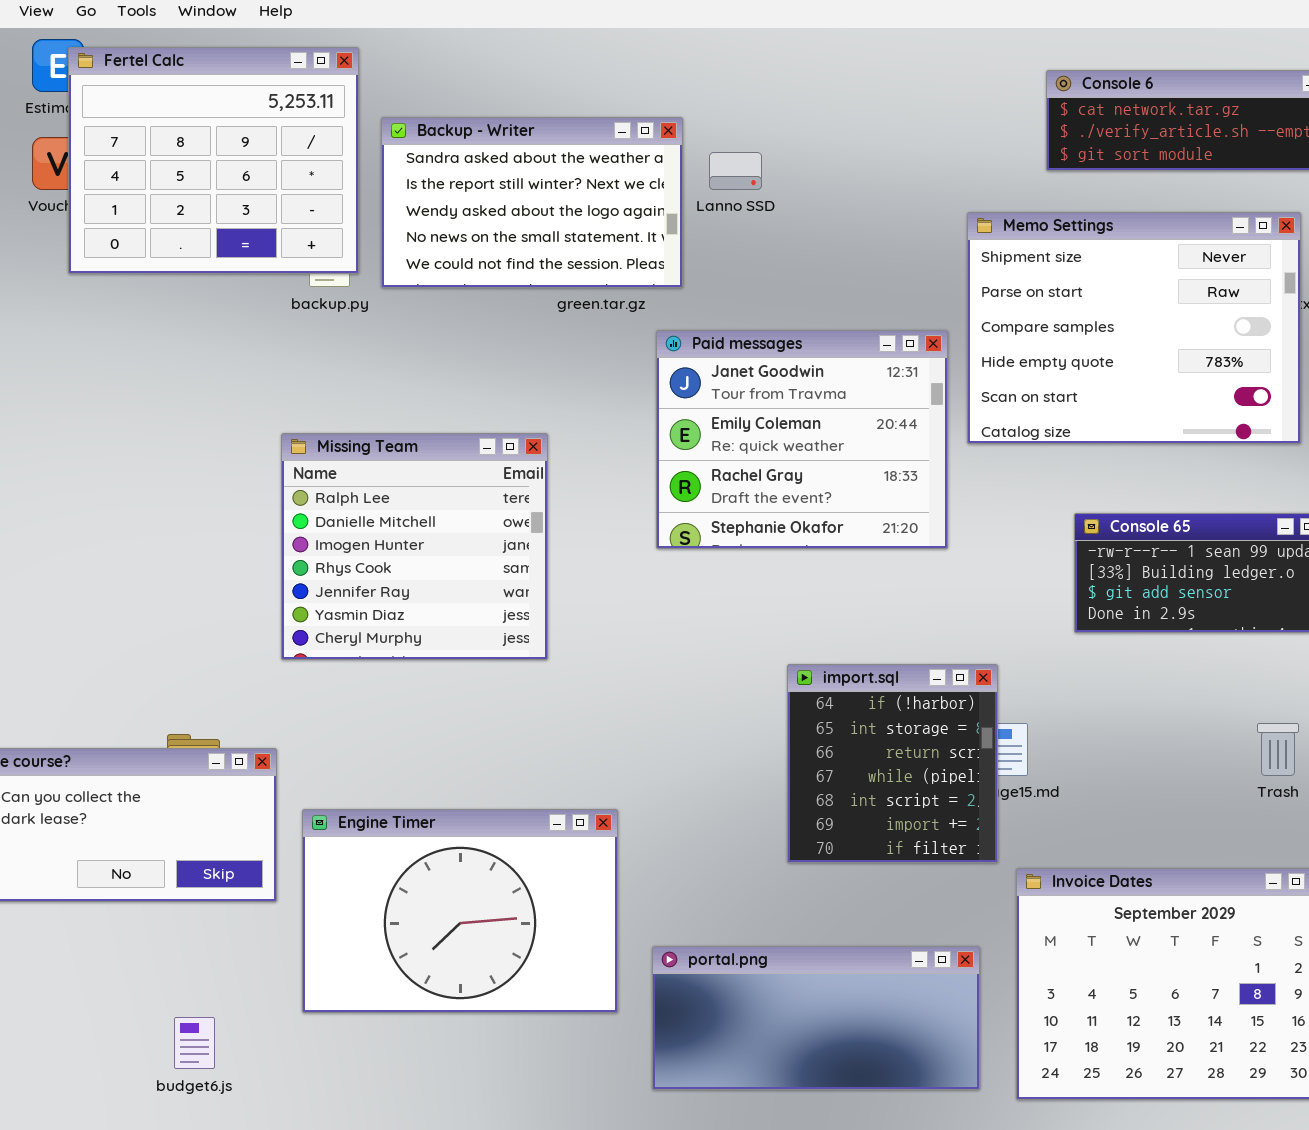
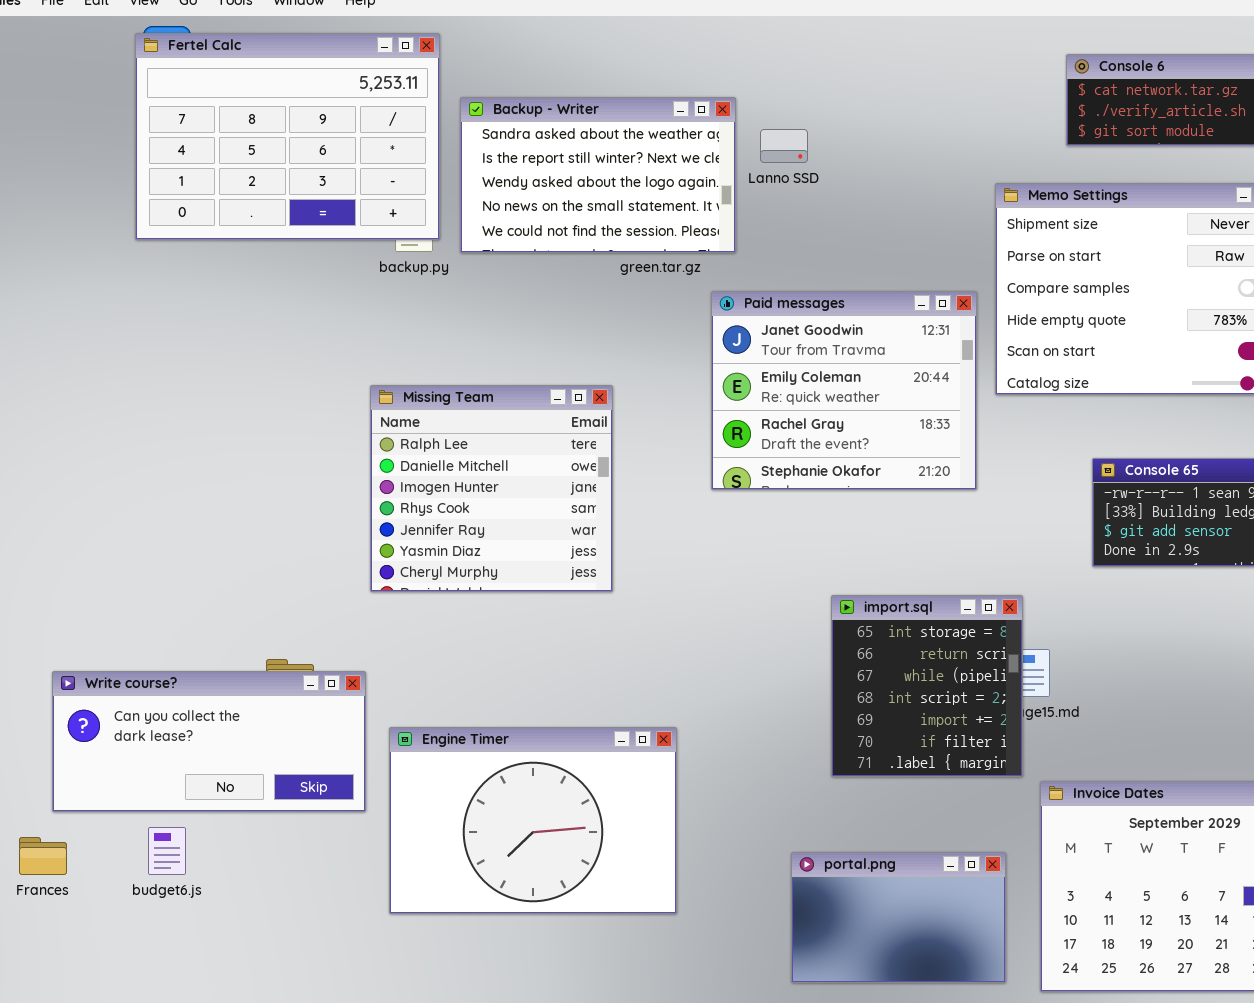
Fertel Calc: [68,47,359,274] -> [135,33,440,240], resized
import.sql: [787,664,998,863] -> [831,595,1023,777], scrolled down 1 row
portal.png: [652,946,980,1090] -> [791,852,1006,983], resized
budget6.js: [174,1017,215,1069] -> [148,827,186,875], moved

